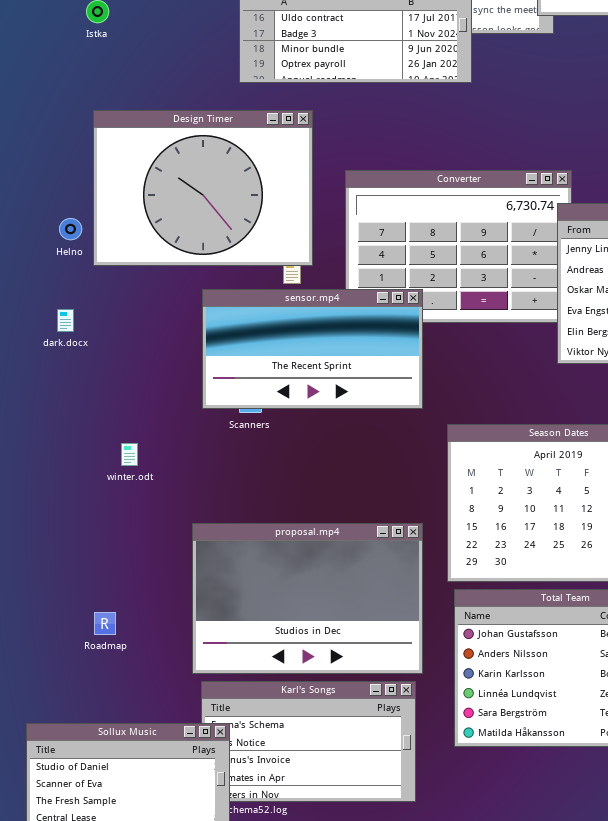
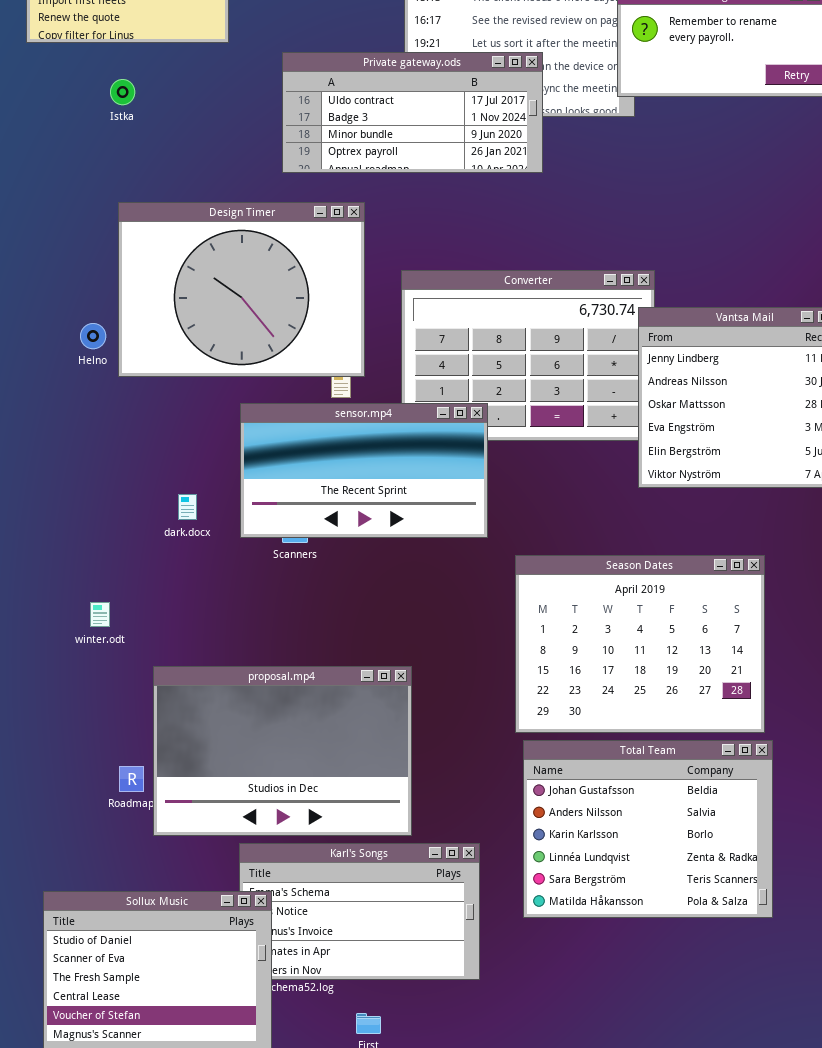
dark.docx: [57,309,74,332] -> [178,494,197,520], moved
winter.odt: [121,443,138,466] -> [90,602,110,627], moved
proposal.mp4: [192,523,423,674] -> [153,666,412,836], moved

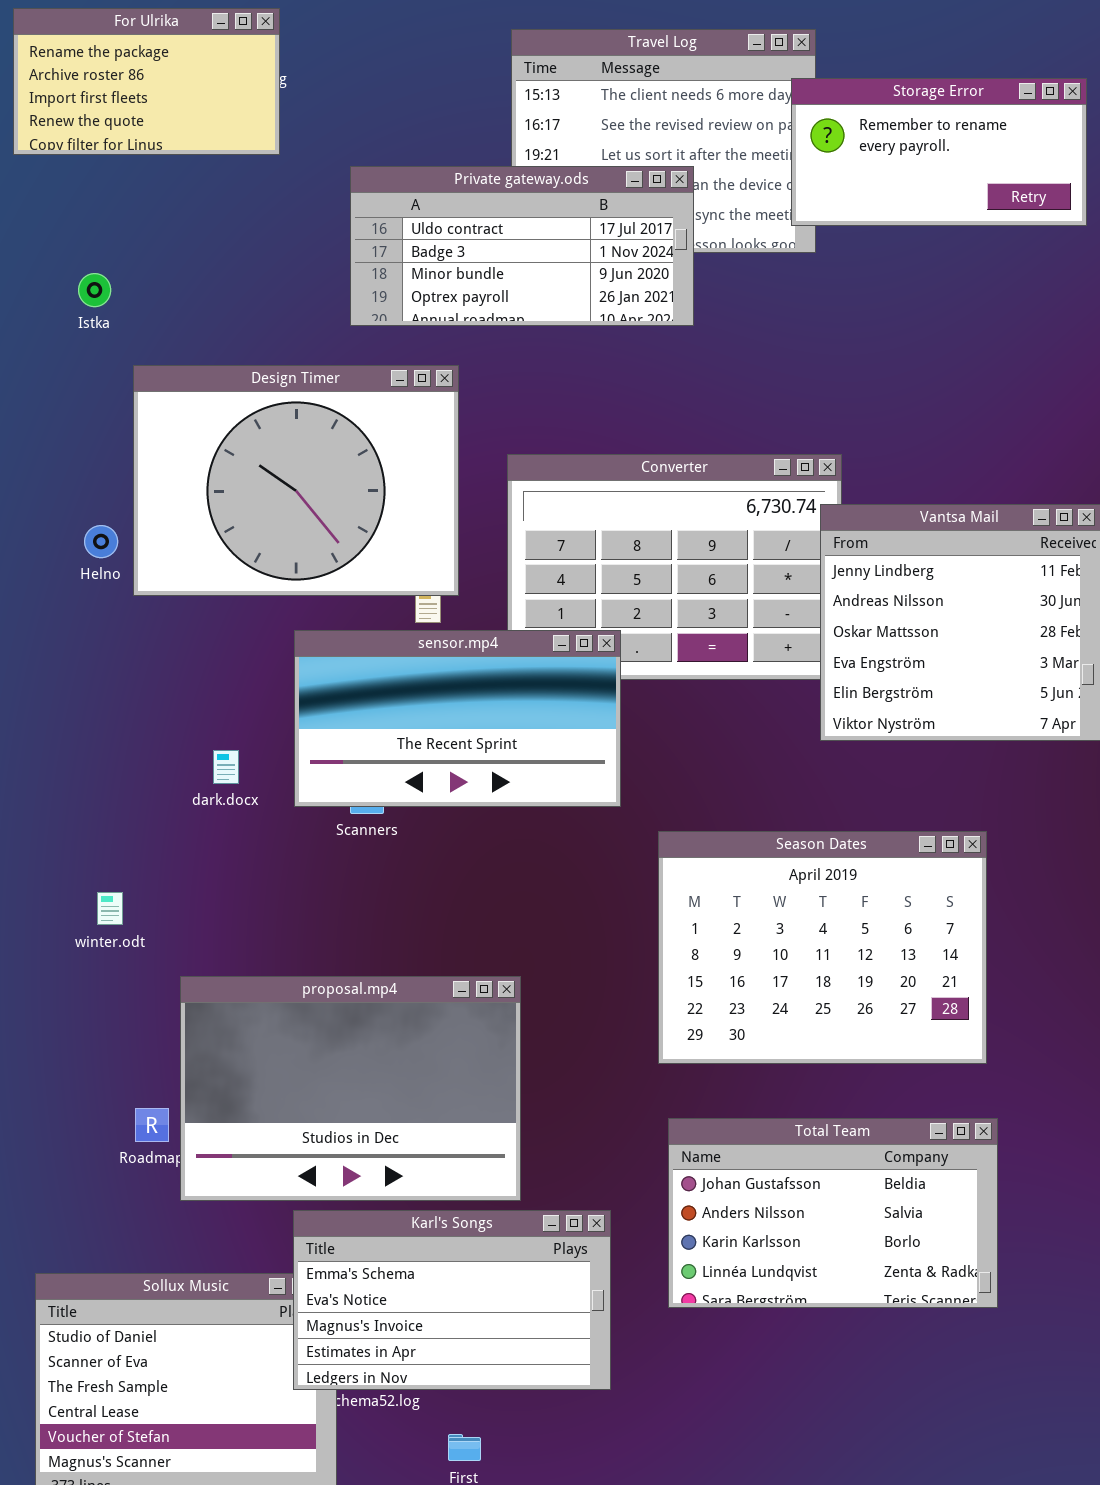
Istka: [110,79,135,105] -> [78,273,111,307], moved
Total Team: [523,740,773,918] -> [668,1118,998,1308], resized
Karl's Songs: [239,843,480,980] -> [293,1210,611,1390], raised

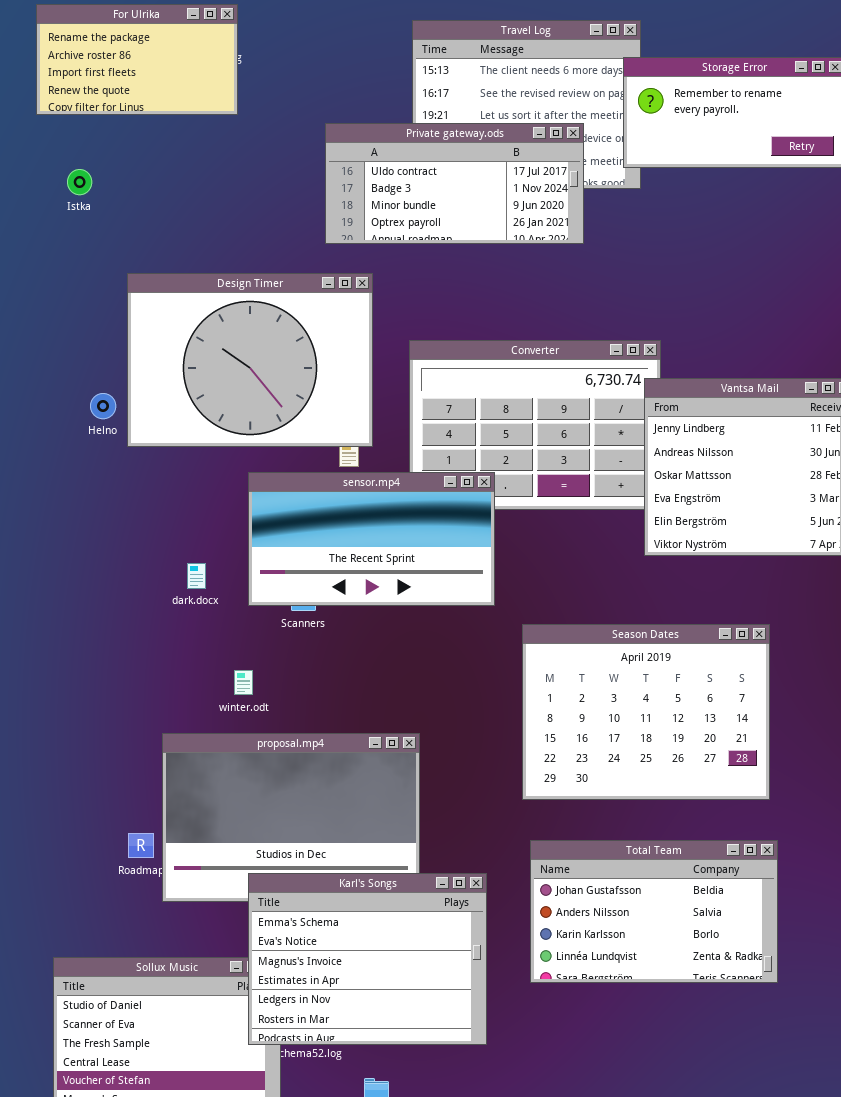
Private gateway.ods: [350,166,694,326] -> [325,123,584,244], moved
Istka: [78,273,111,307] -> [67,169,92,195], moved
winter.odt: [97,892,123,925] -> [234,670,253,695], moved
Karl's Songs: [293,1210,611,1390] -> [248,873,487,1045], resized

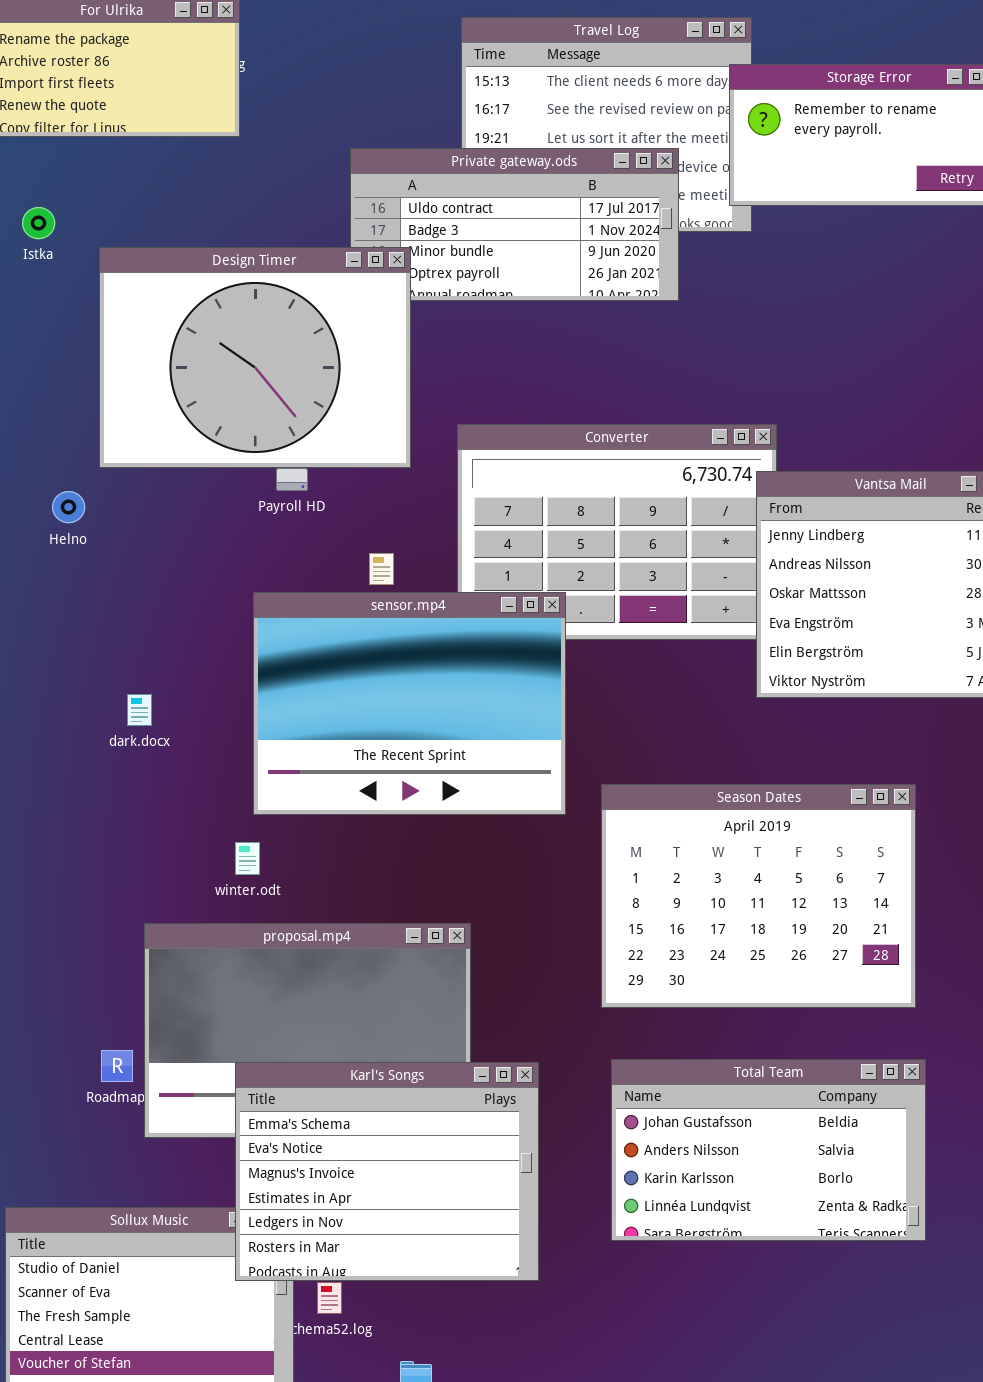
Design Timer: [127,273,373,447] -> [99,247,411,468], moved
sensor.mp4: [248,472,495,606] -> [253,592,566,815], resized
dark.docx: [187,563,206,589] -> [127,694,152,726], moved
Karl's Songs: [248,873,487,1045] -> [235,1062,539,1281], moved

